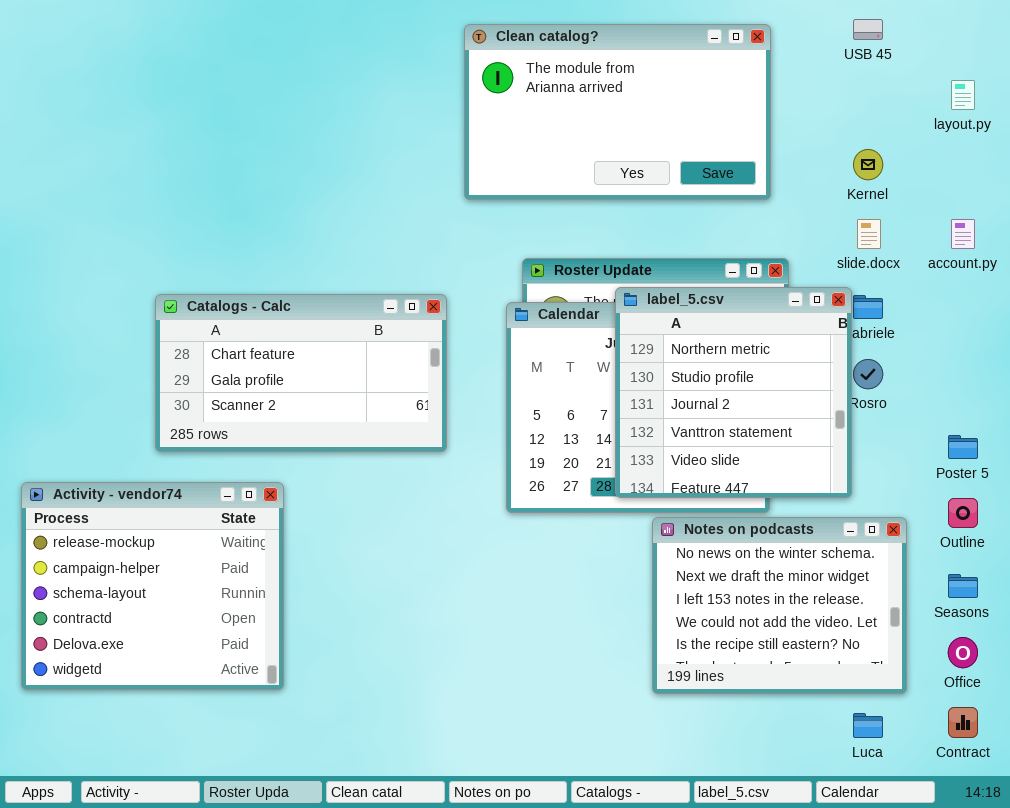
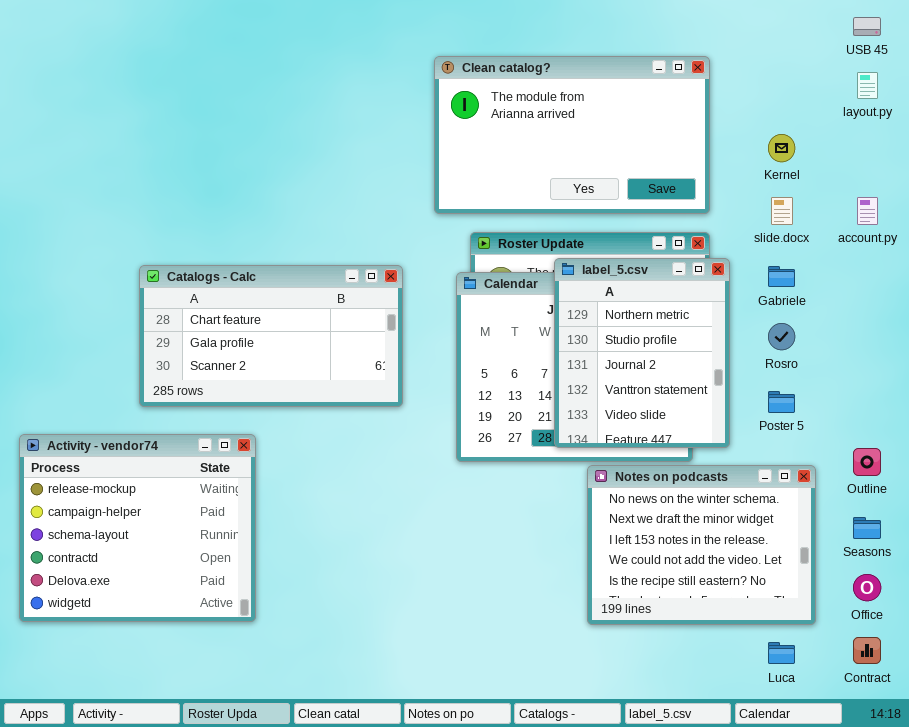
USB 45: [853,19,883,40] -> [853,17,881,36], moved
Clean catalog?: [464,24,771,200] -> [434,56,710,214], moved
label_5.csv: [615,287,852,498] -> [554,258,730,448], resized
Poster 5: [948,435,978,459] -> [768,391,795,413], moved

